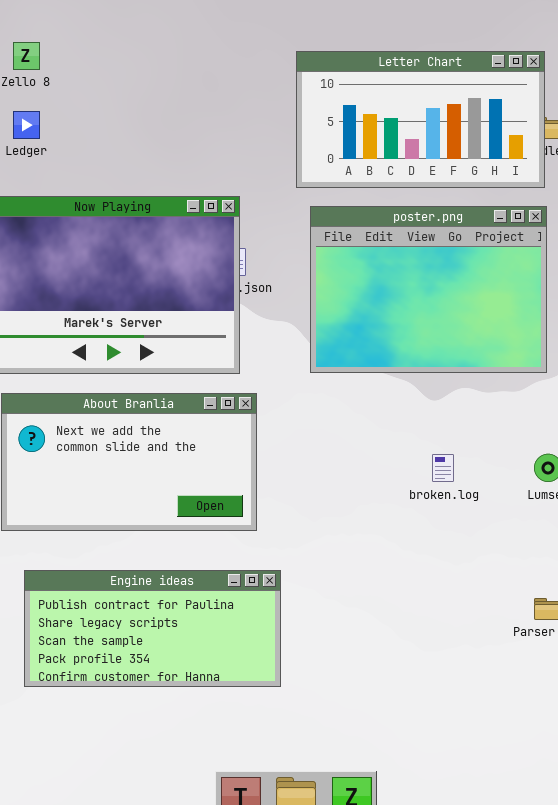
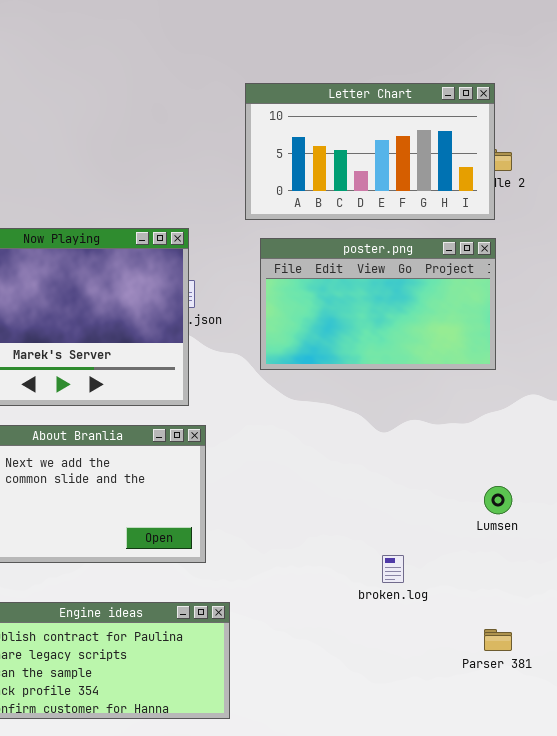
poster.png: [310,206,547,373] -> [260,238,496,370], resized
broken.log: [432,454,454,482] -> [382,555,404,583], moved

